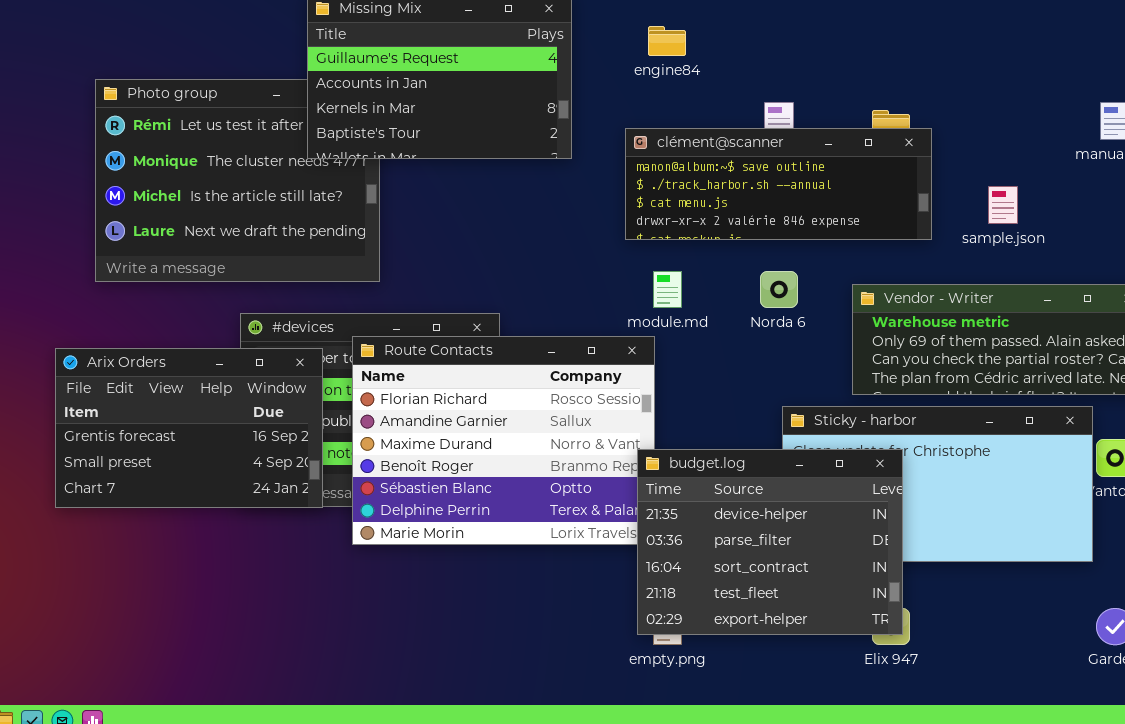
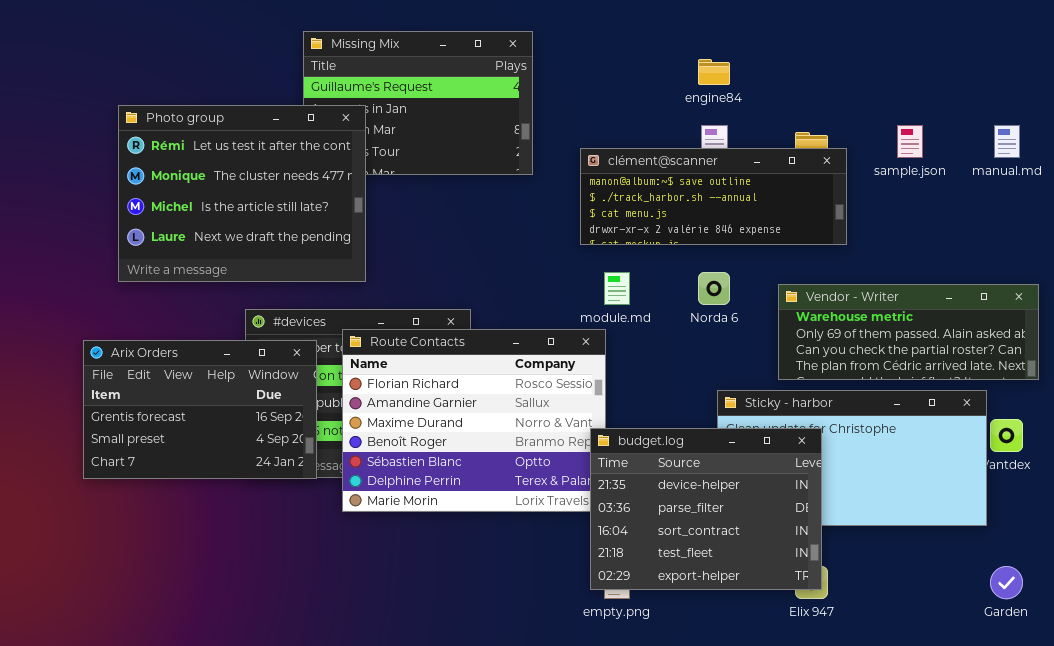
engine84: [648,26,686,56] -> [698,59,730,85], moved
Photo group: [95,79,380,282] -> [118,105,366,282], raised
sample.json: [988,186,1018,224] -> [897,125,923,158], moved

